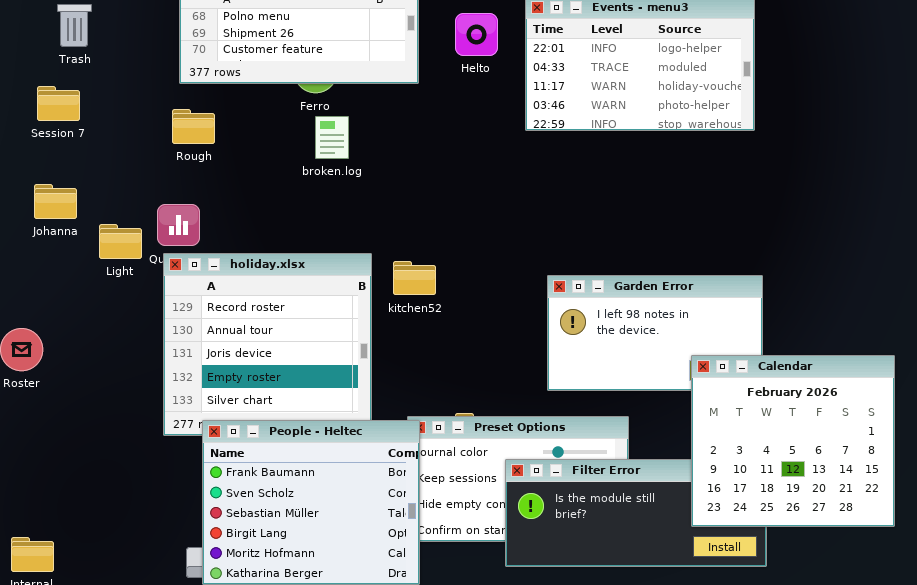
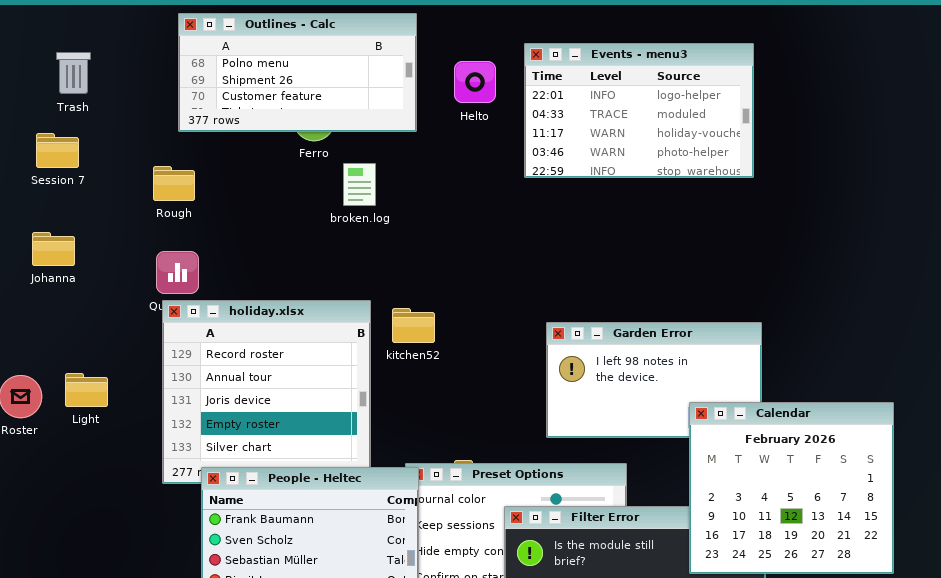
Rough: [172,109,215,144] -> [153,166,195,201], moved
broken.log: [315,116,349,159] -> [343,163,376,206], moved
Light: [99,224,142,259] -> [65,373,108,407], moved

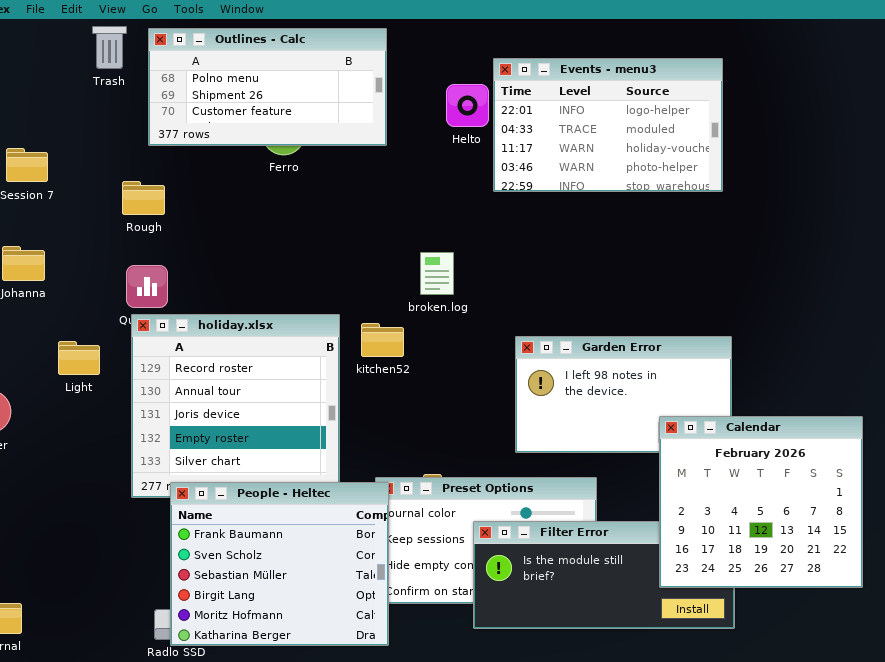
Trash: [56,52,91,94] -> [92,26,127,69], moved
Helto: [454,61,496,103] -> [446,84,489,127], moved
broken.log: [343,163,376,206] -> [420,252,454,295], moved
Light: [65,373,108,407] -> [58,341,100,375], moved

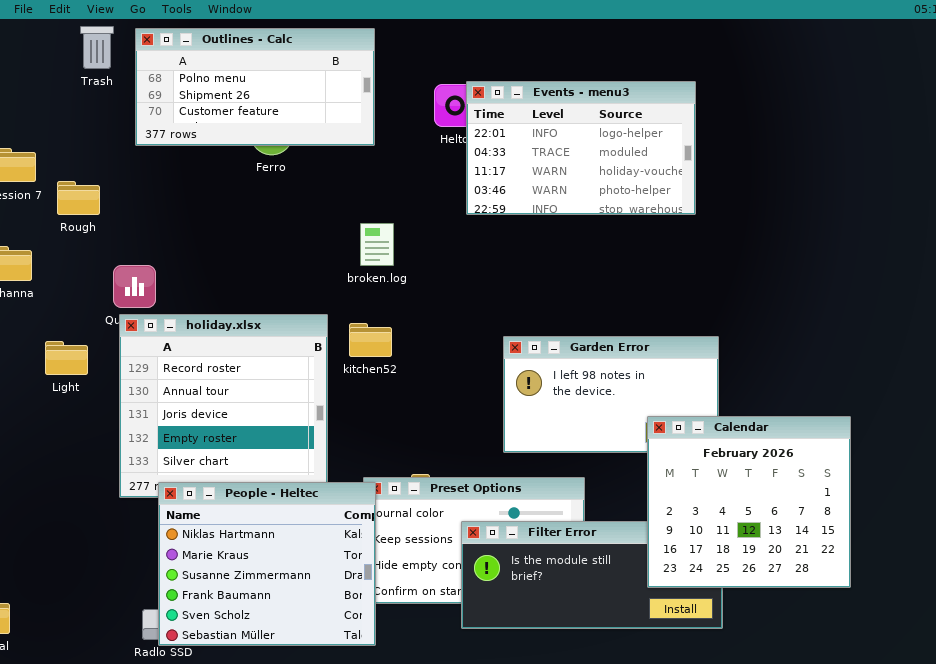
Events - menu3: [493,58,723,192] -> [466,81,696,215], moved
Rough: [122,181,165,215] -> [57,181,100,215], moved
broken.log: [420,252,454,295] -> [360,223,394,266], moved
People - Heltec: [170,482,389,646] -> [158,482,376,646], scrolled up 3 rows

